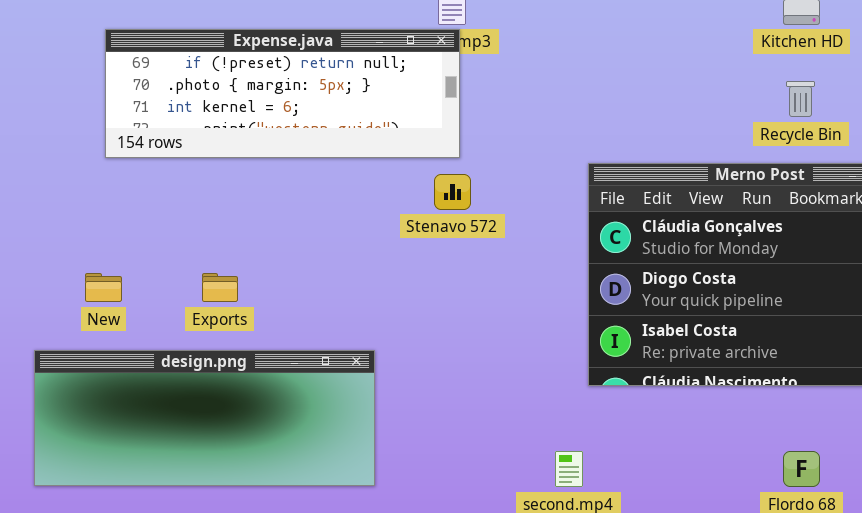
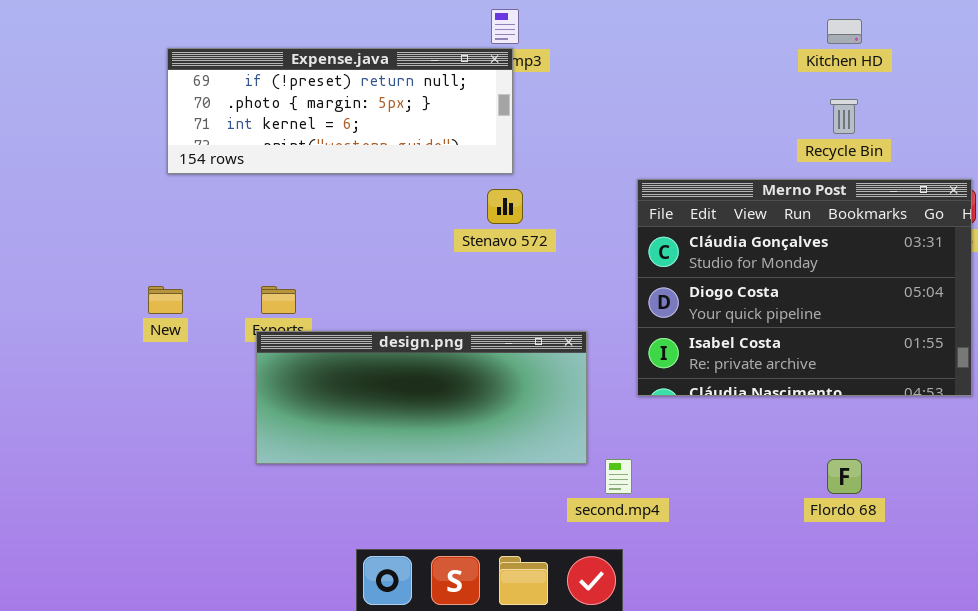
design.png: [34,350,375,486] -> [256,331,587,464], moved

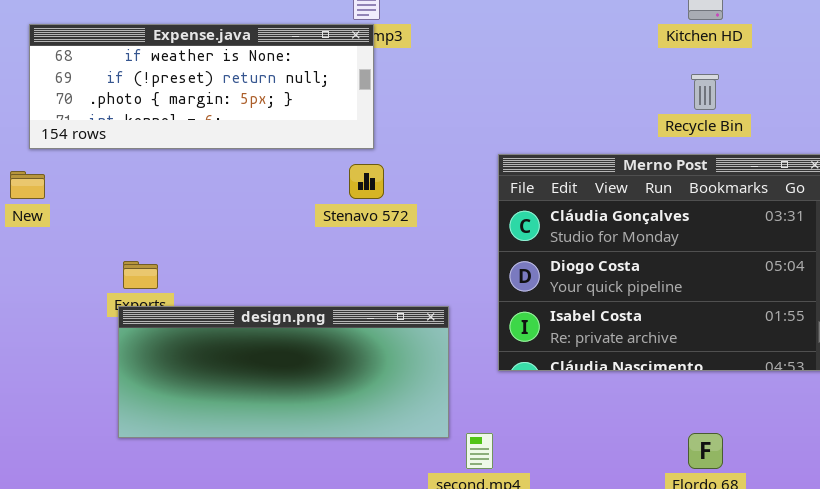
Expense.java: [167,48,513,174] -> [29,24,374,149], scrolled up 1 row
New: [148,286,183,314] -> [10,171,45,199], moved

